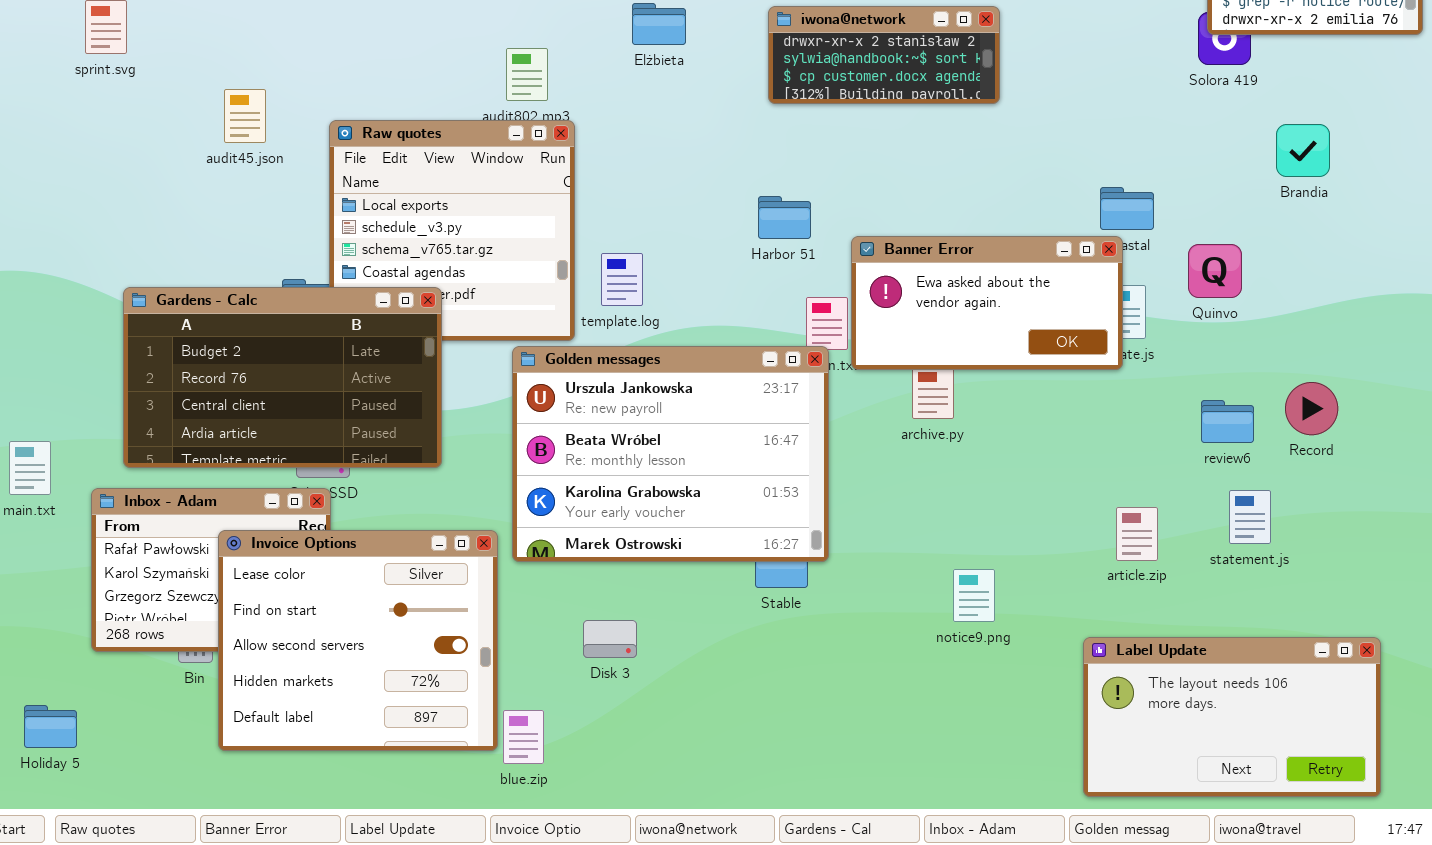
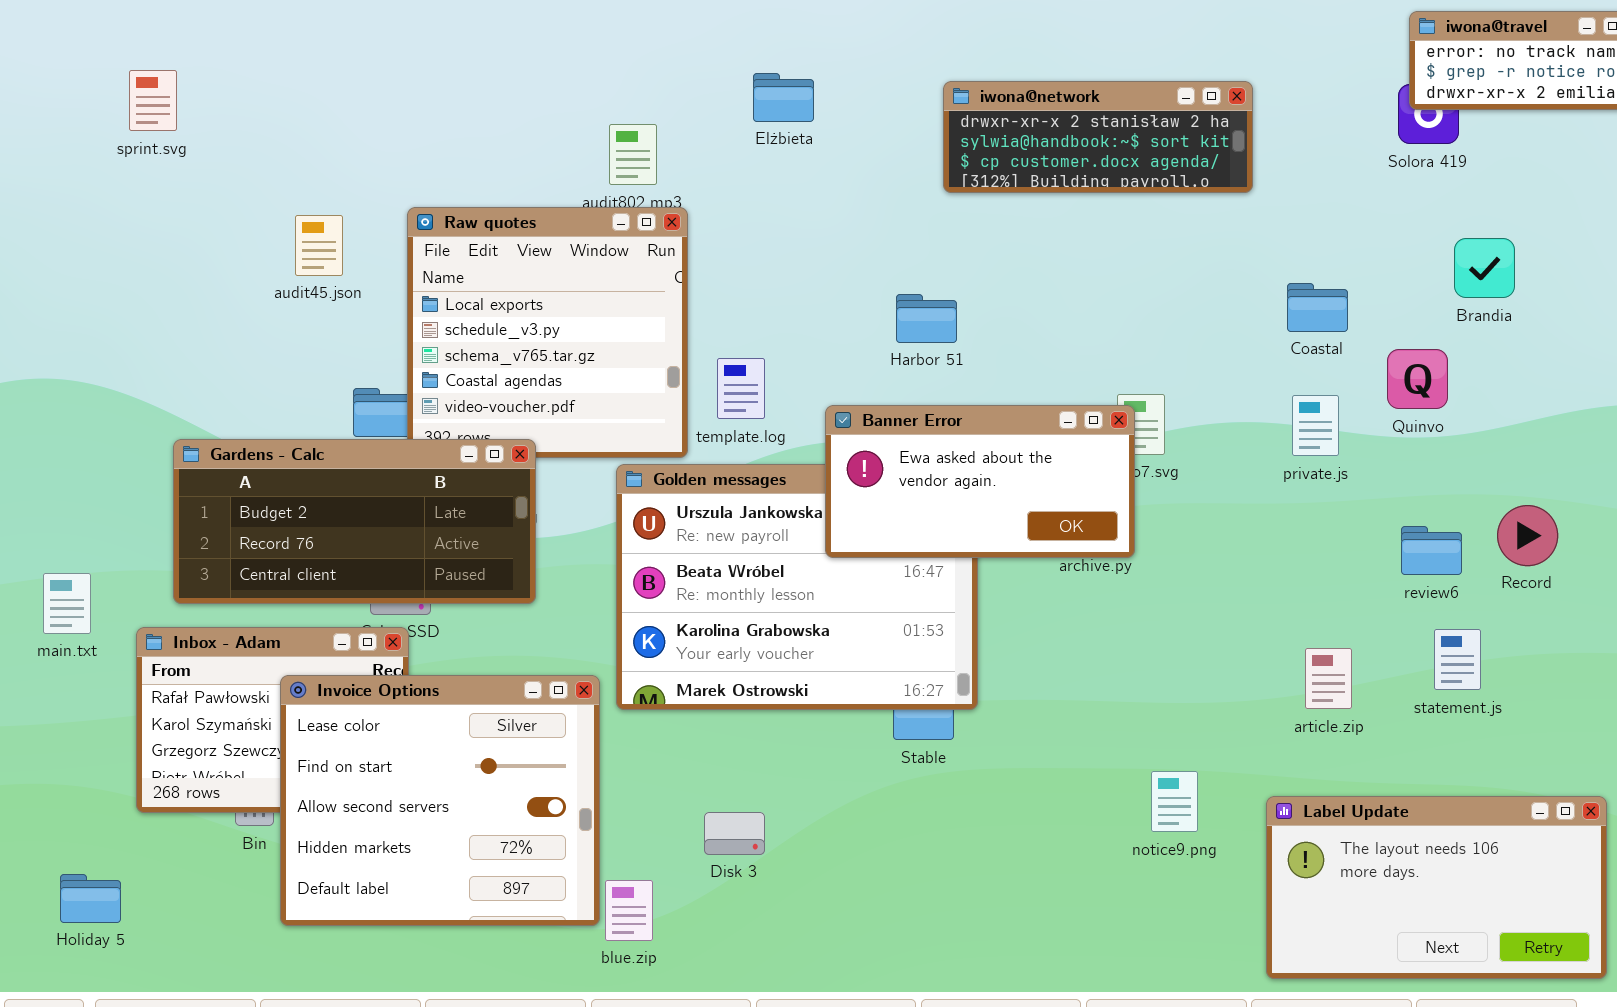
iwona@network: [768,6,1000,104] -> [943,81,1253,193], moved, resized
audit45.json: [224,89,266,143] -> [295,215,343,276], moved
Brandia: [1276,124,1330,177] -> [1454,238,1515,298], moved
Banner Error: [851,236,1123,370] -> [825,405,1135,558], moved
Gardens - Calc: [123,287,442,468] -> [173,439,536,604], resized
notice9.png: [953,569,995,622] -> [1151,771,1198,832], moved
Disk 3: [583,620,637,658] -> [704,812,765,855], moved

